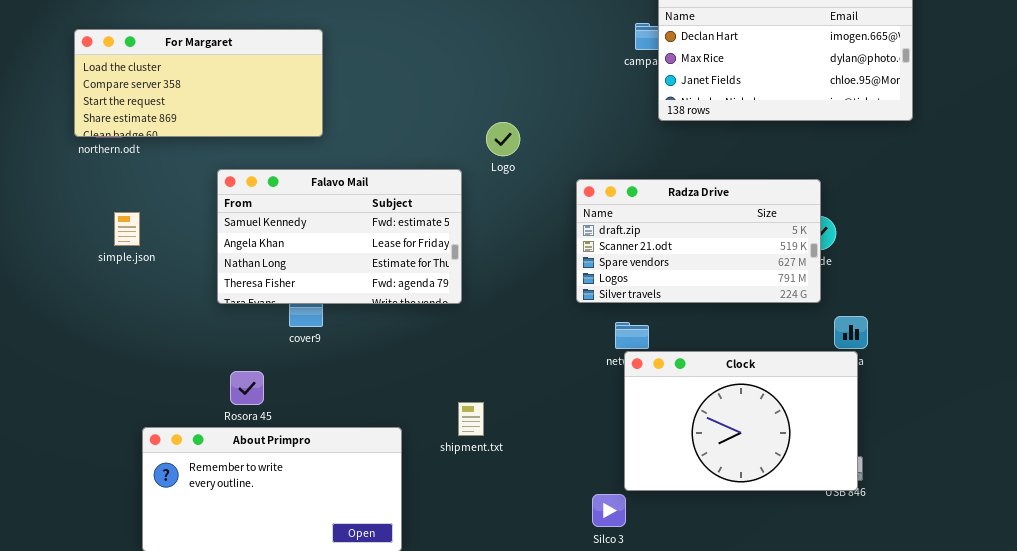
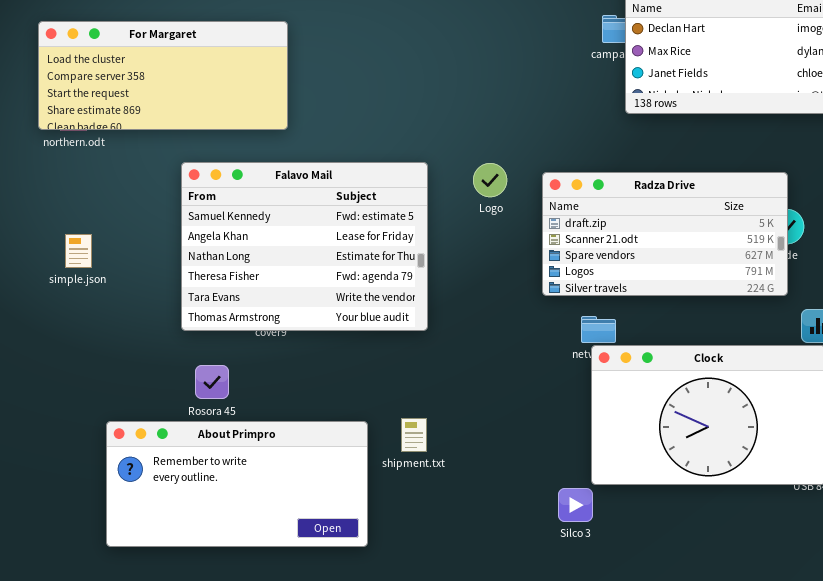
Logo: [486,122,520,156] -> [473,163,507,197], moved
Falavo Mail: [217,169,462,304] -> [181,162,428,331], resized
simple.json: [114,212,140,246] -> [65,234,92,268], moved
shipment.txt: [458,402,484,436] -> [401,418,427,452], moved

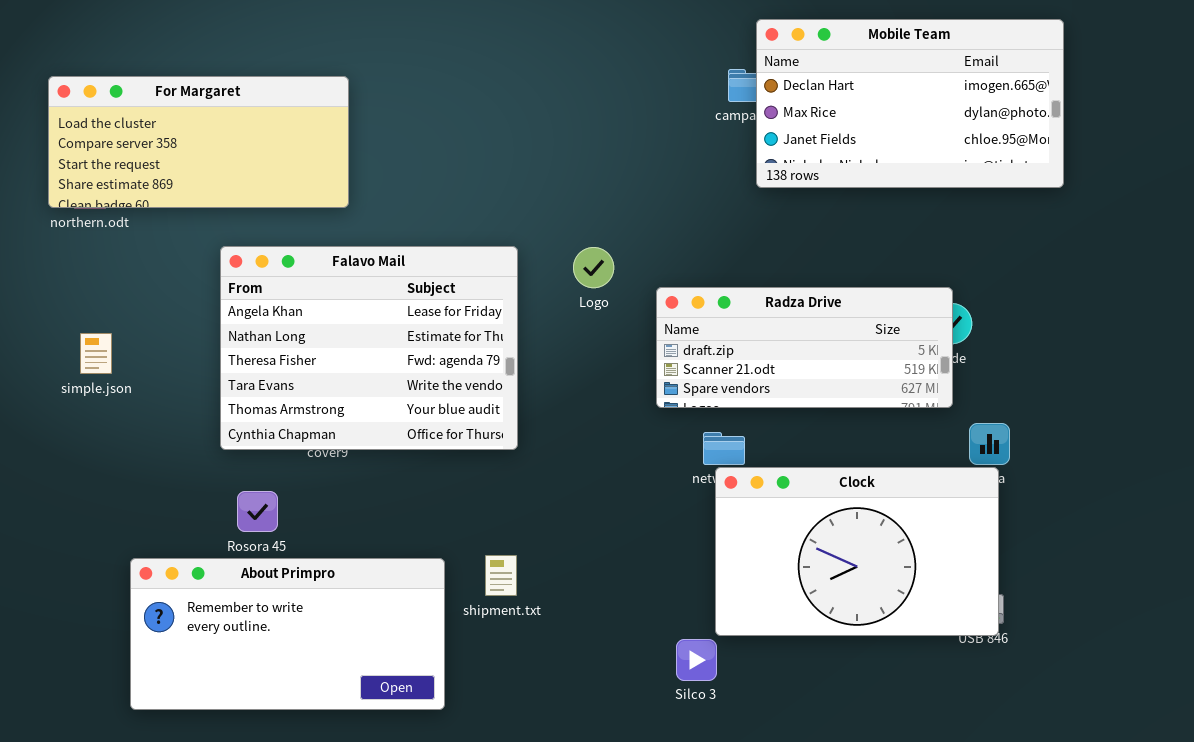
Falavo Mail: [181,162,428,331] -> [220,246,518,450], scrolled down 1 row
Radza Drive: [542,172,788,296] -> [656,287,953,408], resized

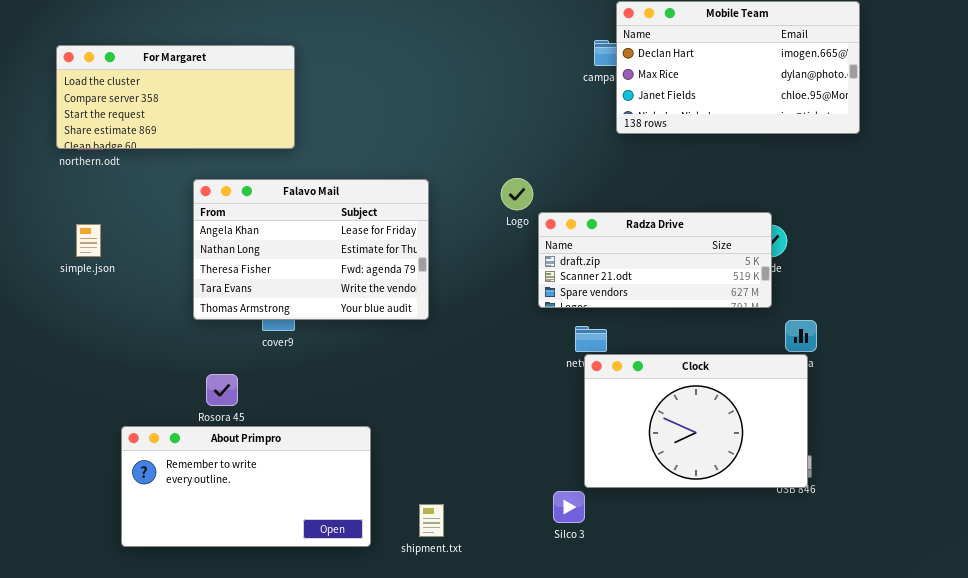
Falavo Mail: [220,246,518,450] -> [193,179,429,320], resized
Logo: [573,247,614,288] -> [501,178,533,210], moved
simple.json: [80,333,112,374] -> [76,224,101,257], moved
shipment.txt: [485,555,517,596] -> [419,504,444,537], moved

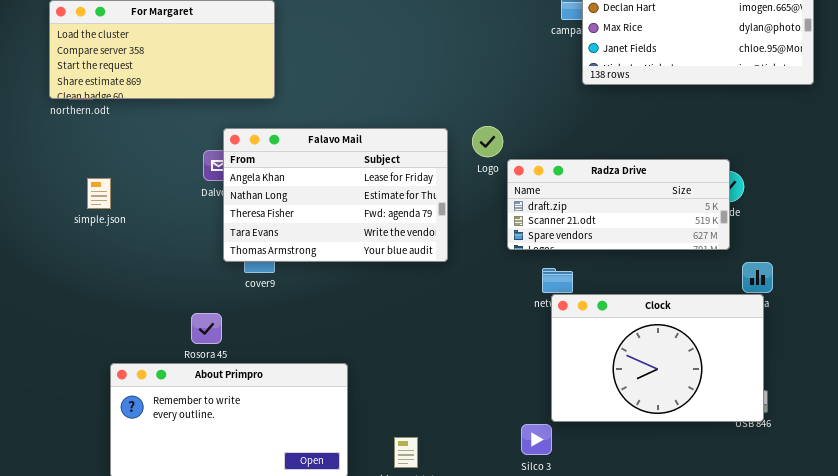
Falavo Mail: [193,179,429,320] -> [223,128,448,262], moved
simple.json: [76,224,101,257] -> [87,178,111,209], moved

